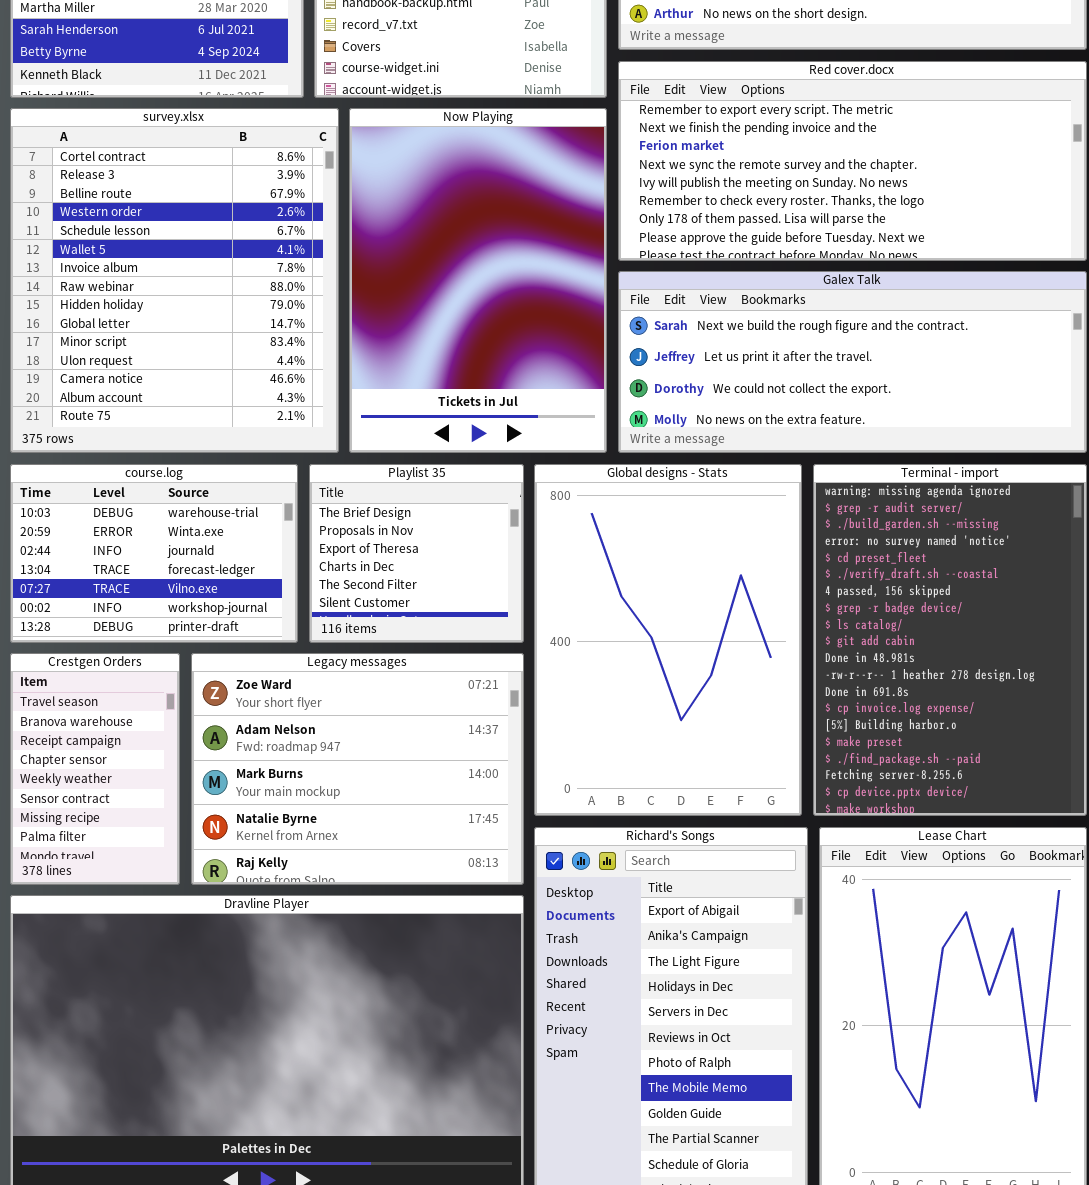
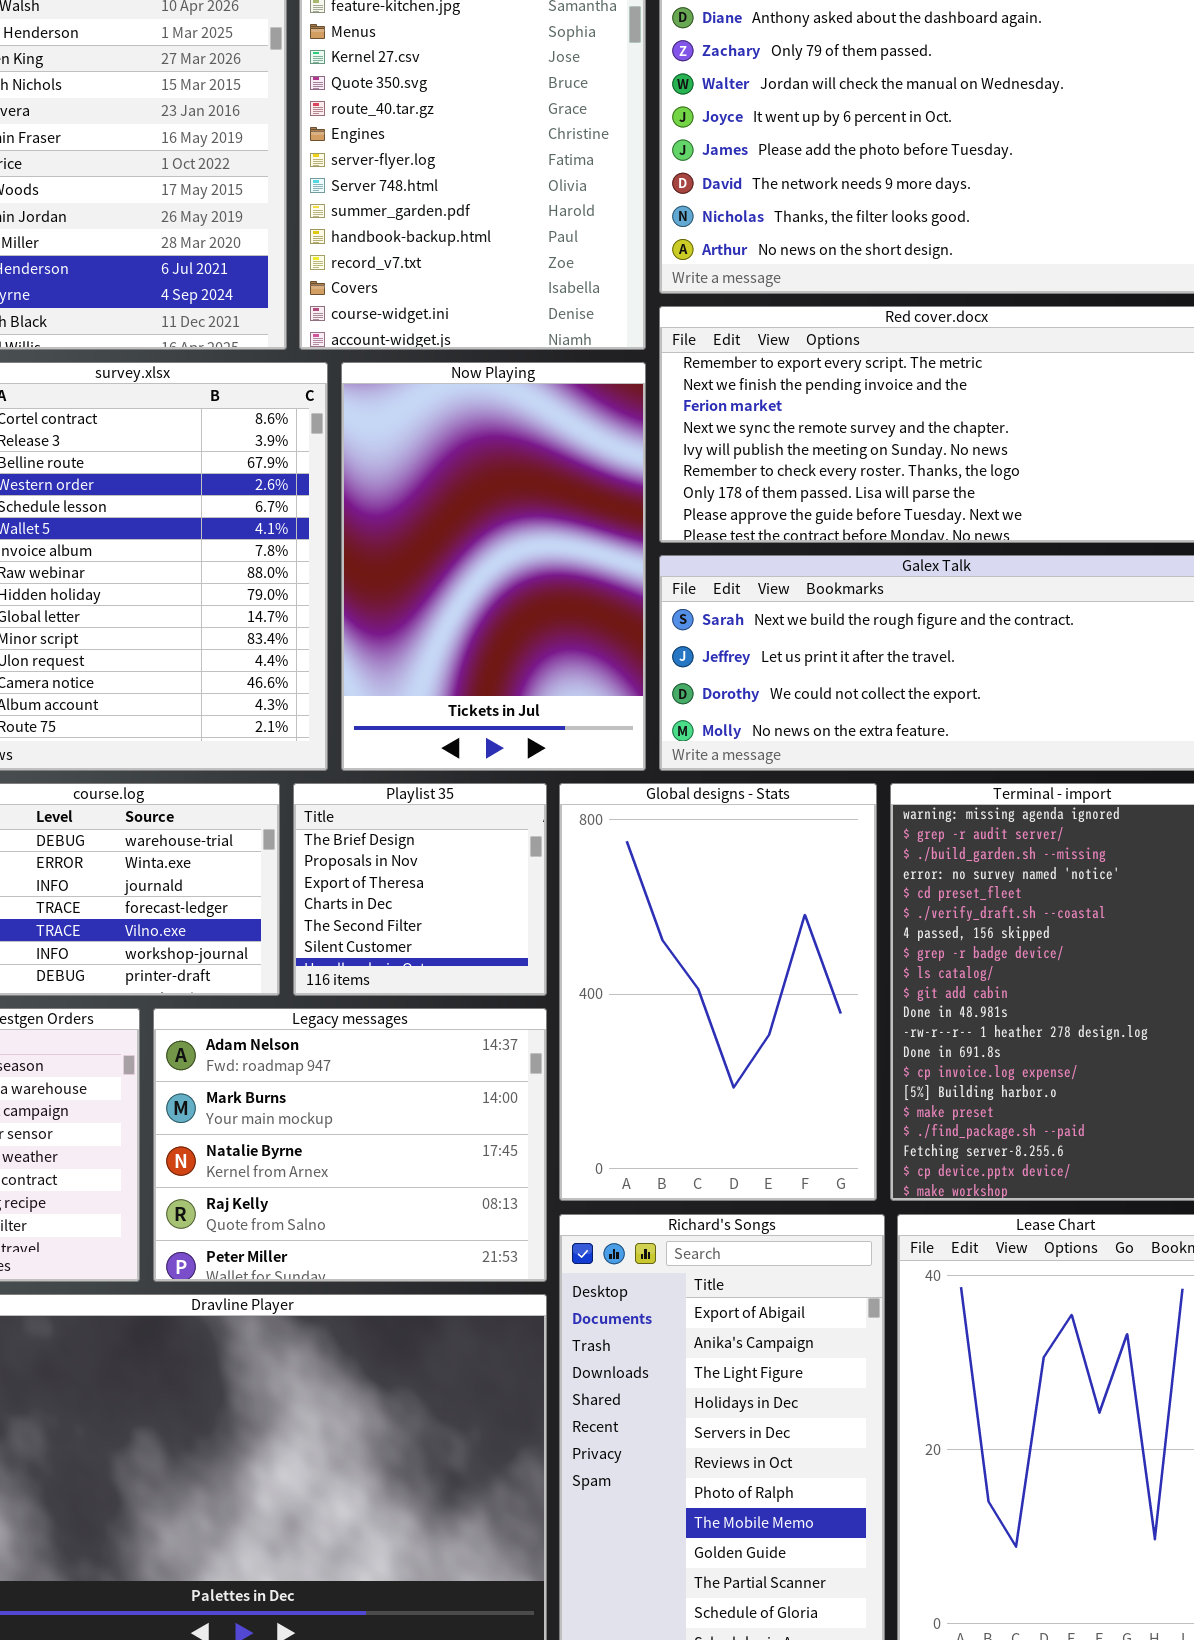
Legacy messages: [191,653,524,885] -> [153,1008,547,1282], scrolled down 1 row

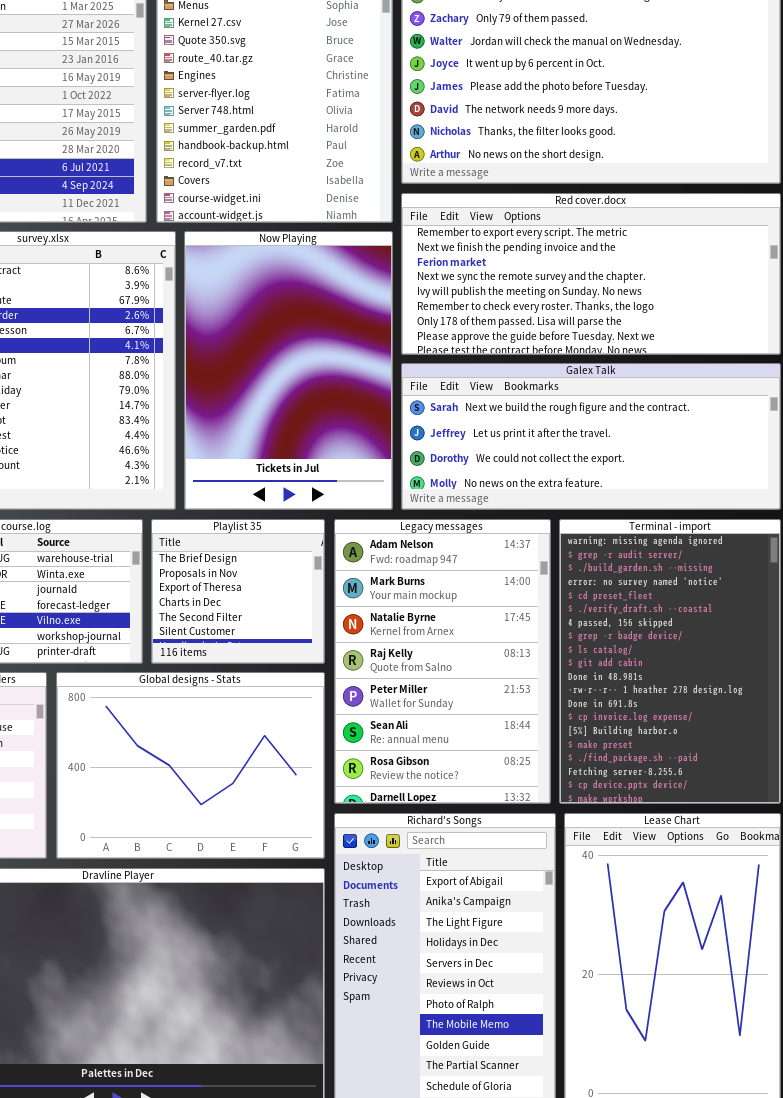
Global designs - Stats: [559,783,877,1201] -> [56,672,325,859], moved, resized
Legacy messages: [153,1008,547,1282] -> [334,519,551,804], moved, resized

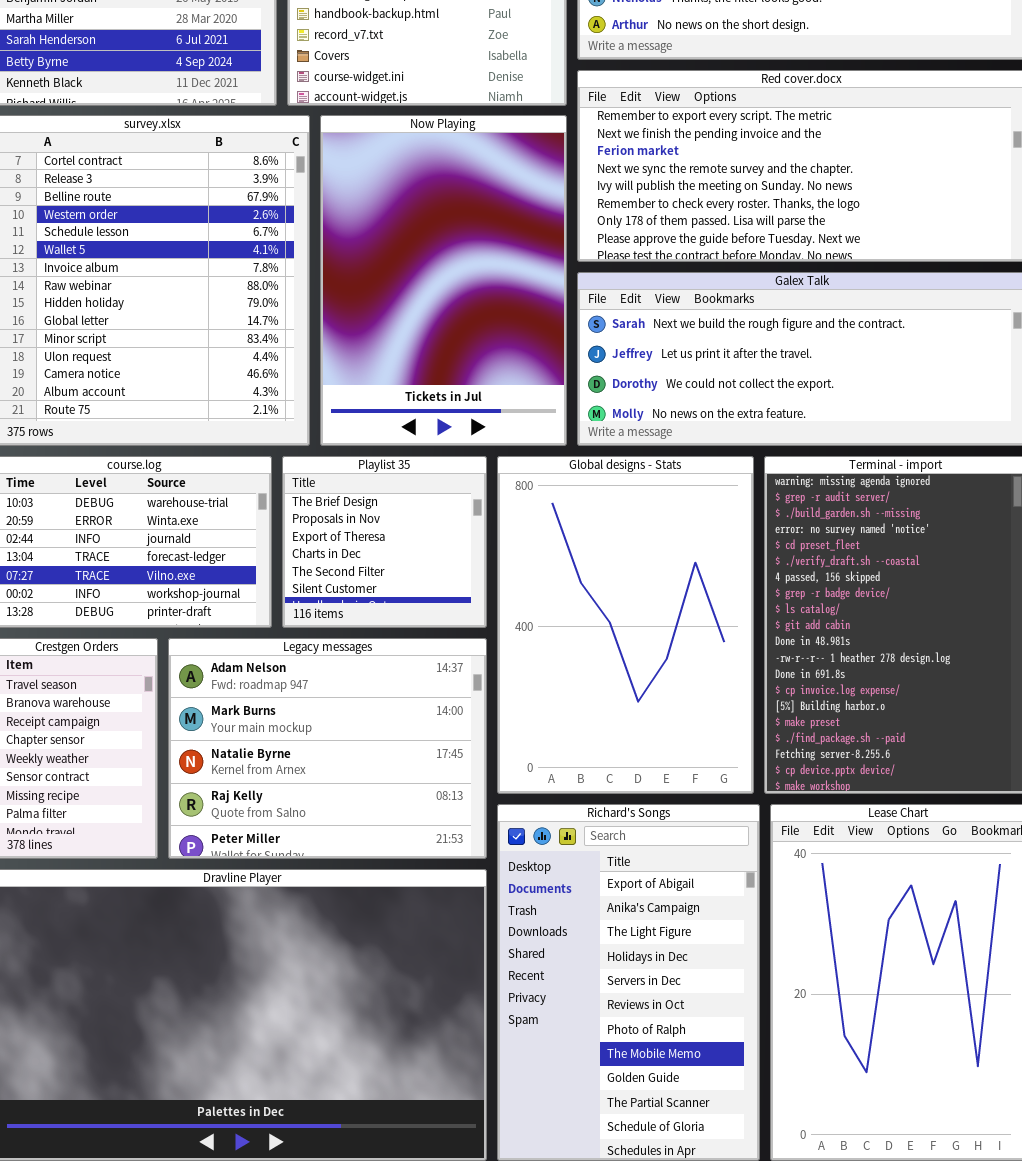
Legacy messages: [334,519,551,804] -> [168,638,487,859], moved, resized
Global designs - Stats: [56,672,325,859] -> [497,456,754,794], moved, resized

